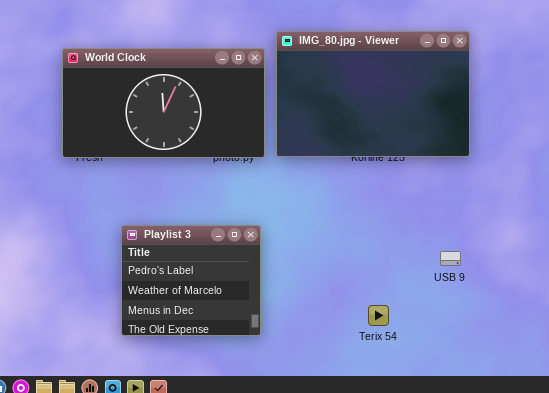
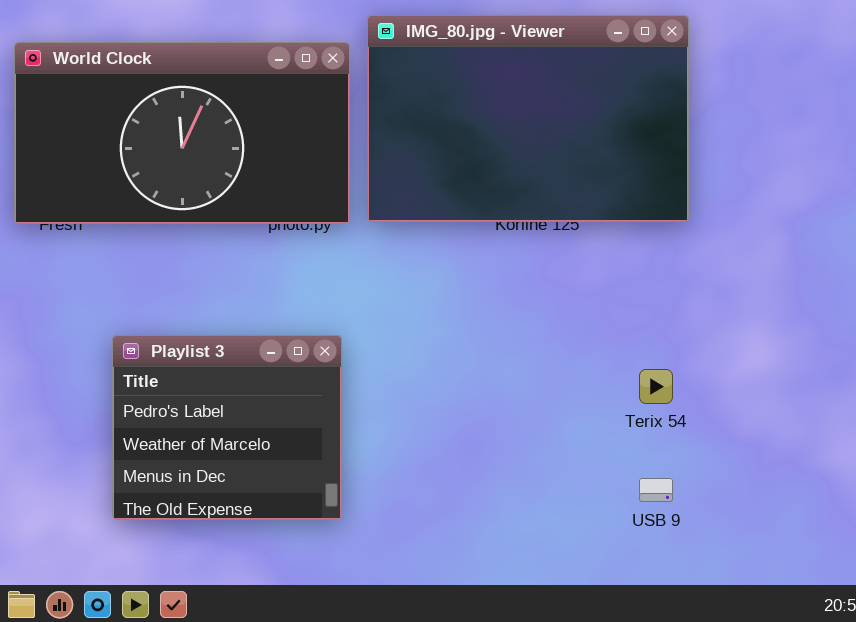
USB 9: [440,251,461,266] -> [639,478,673,502], moved
Terix 54: [368,305,389,326] -> [639,369,673,404], moved

